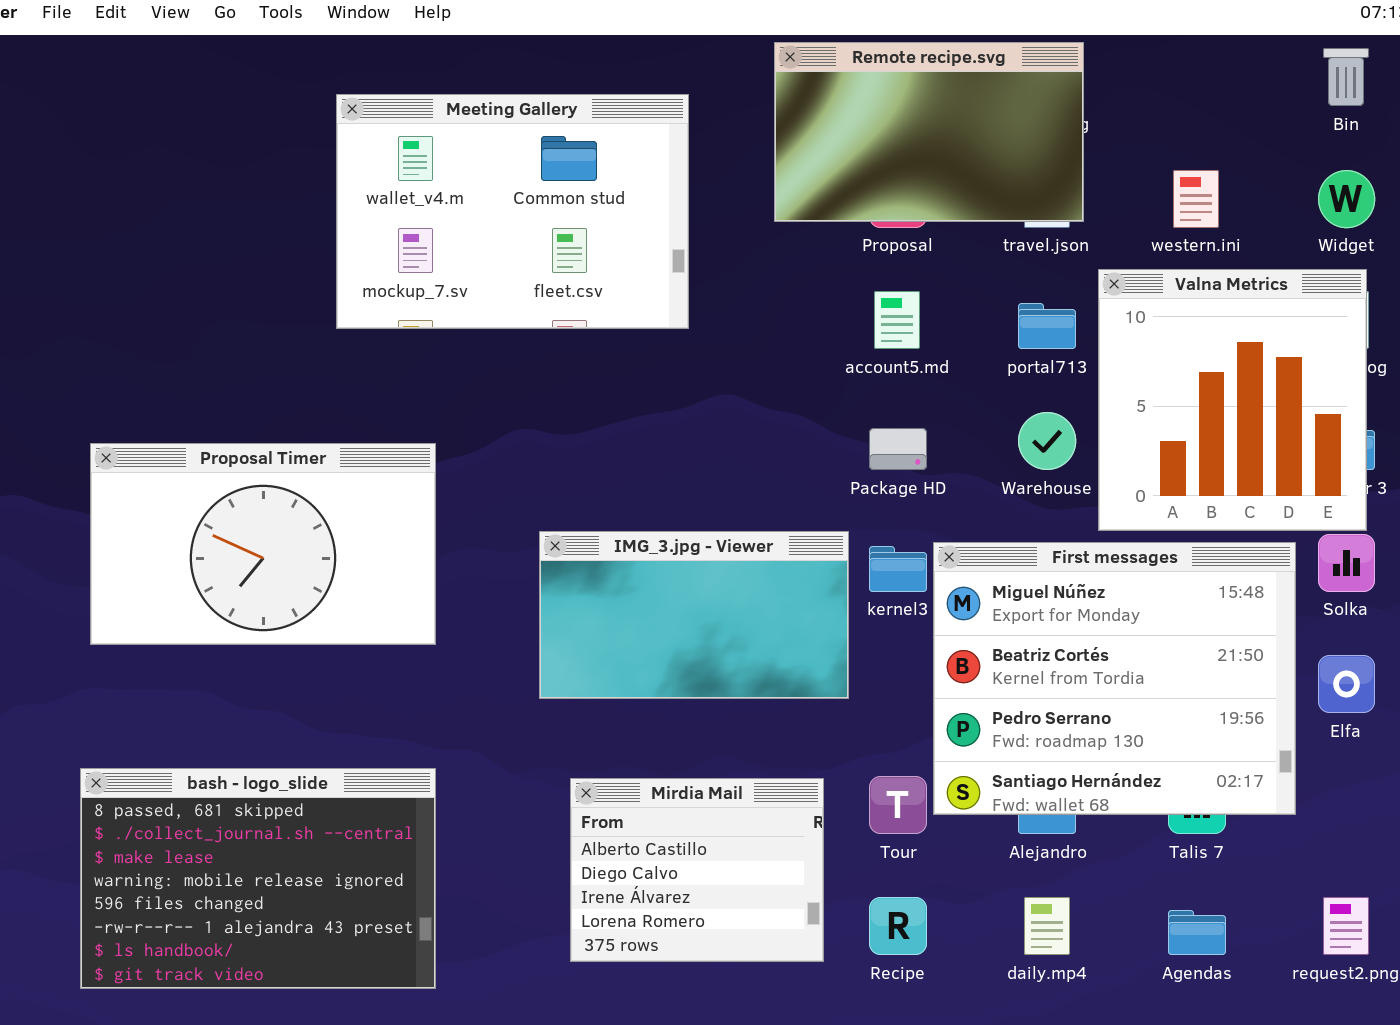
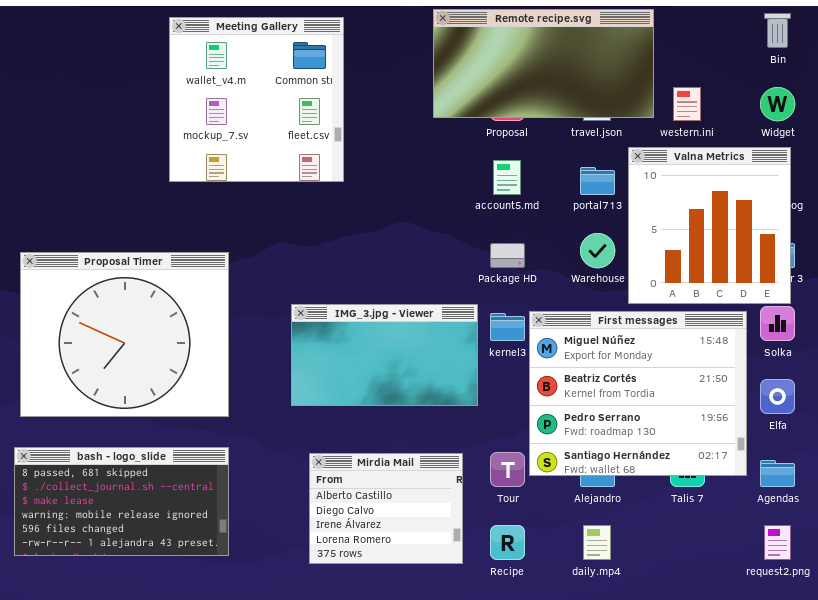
Remote recipe.svg: [774,42,1084,222] -> [433,9,654,118], resized
Meeting Gallery: [336,94,689,329] -> [169,17,344,182], resized
Proposal Timer: [90,443,436,645] -> [20,252,229,417], resized
bash - logo_slide: [80,768,436,989] -> [14,447,229,556], resized
Agendas: [1168,910,1226,955] -> [760,460,795,487], moved

